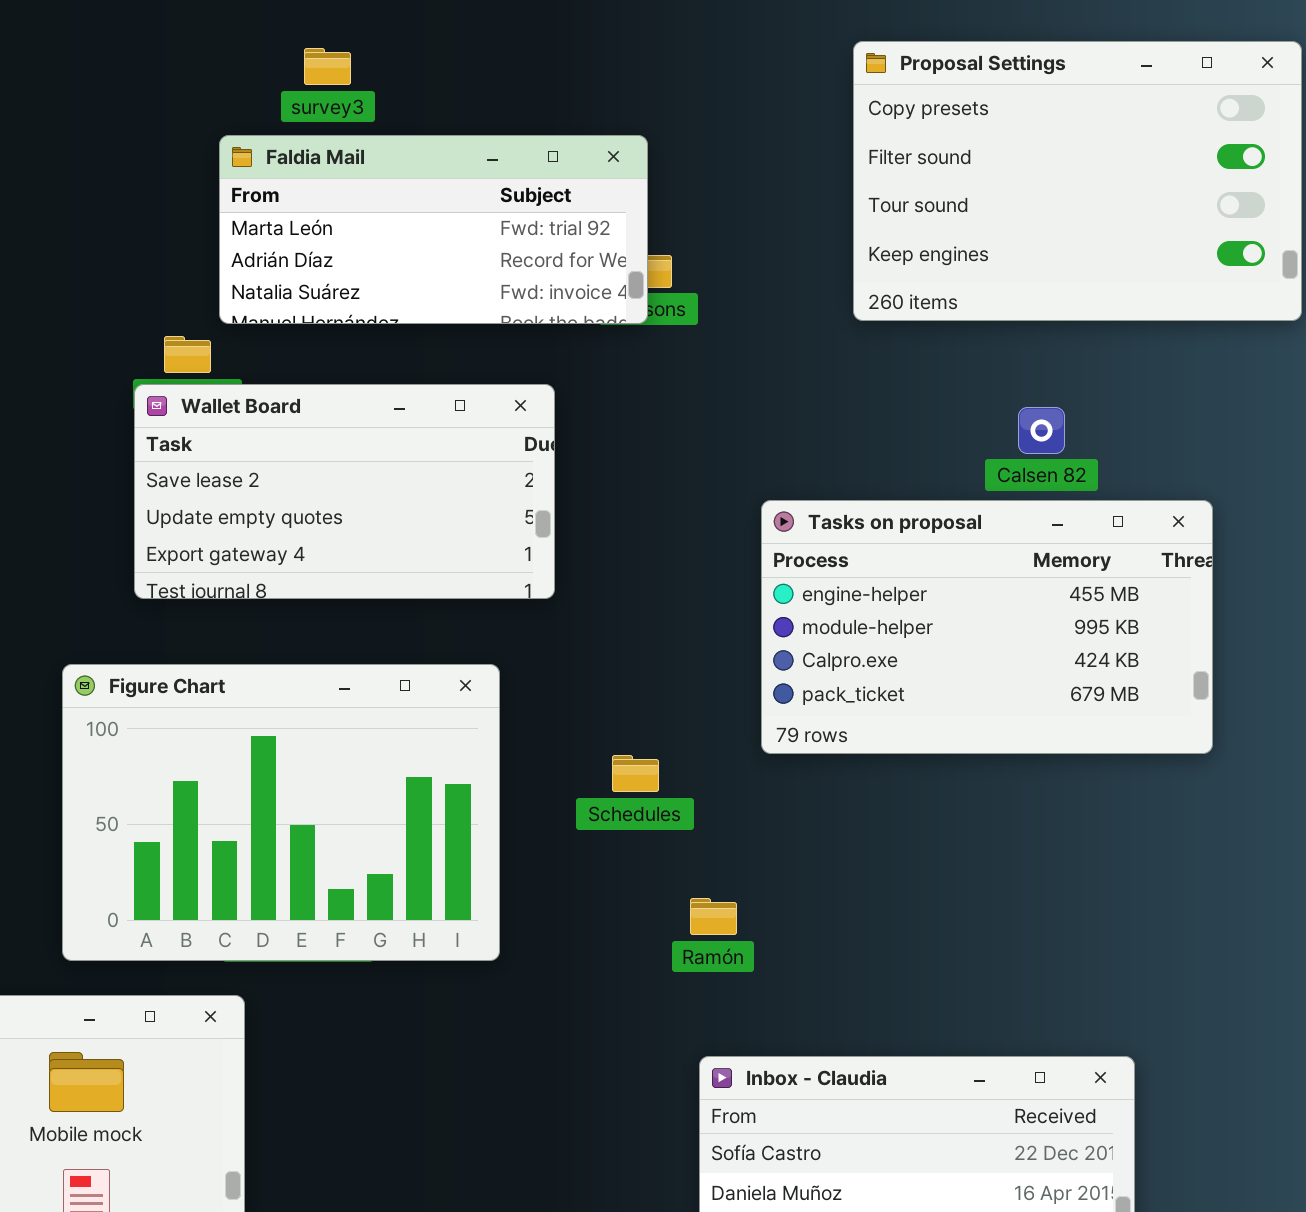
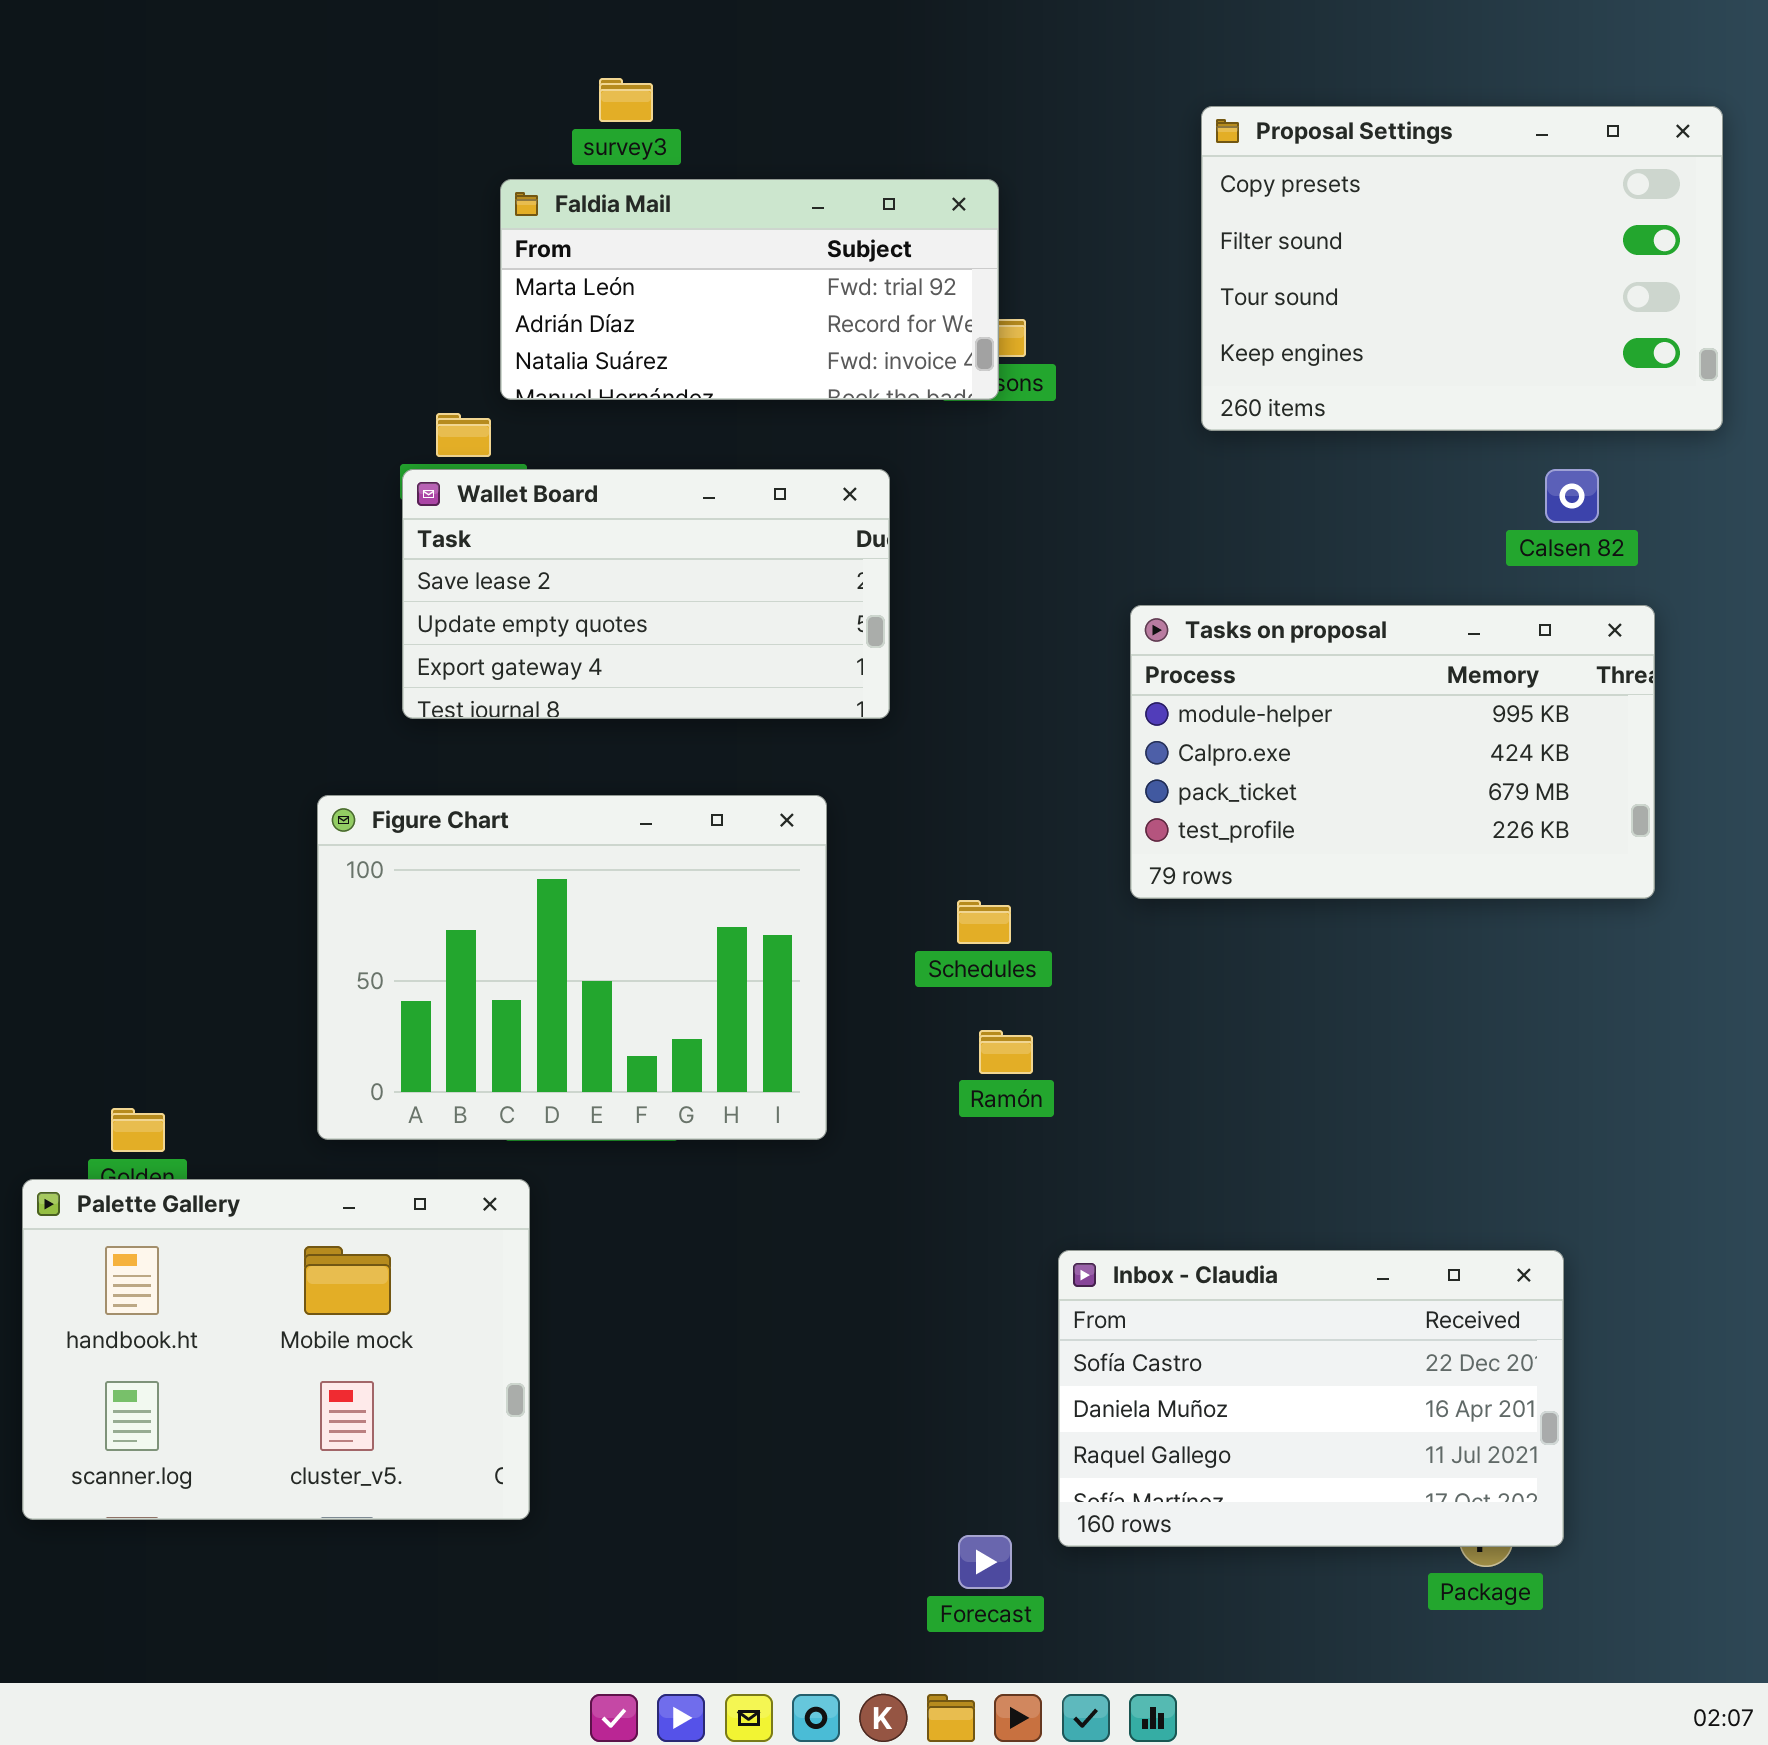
Proposal Settings: [853,41,1302,321] -> [1201,106,1723,431], moved
Calsen 82: [1018,407,1065,454] -> [1545,469,1599,523], moved
Tasks on proposal: [761,500,1213,754] -> [1130,605,1655,899], scrolled down 1 row
Ramón: [690,898,737,935] -> [979,1030,1033,1074], moved

